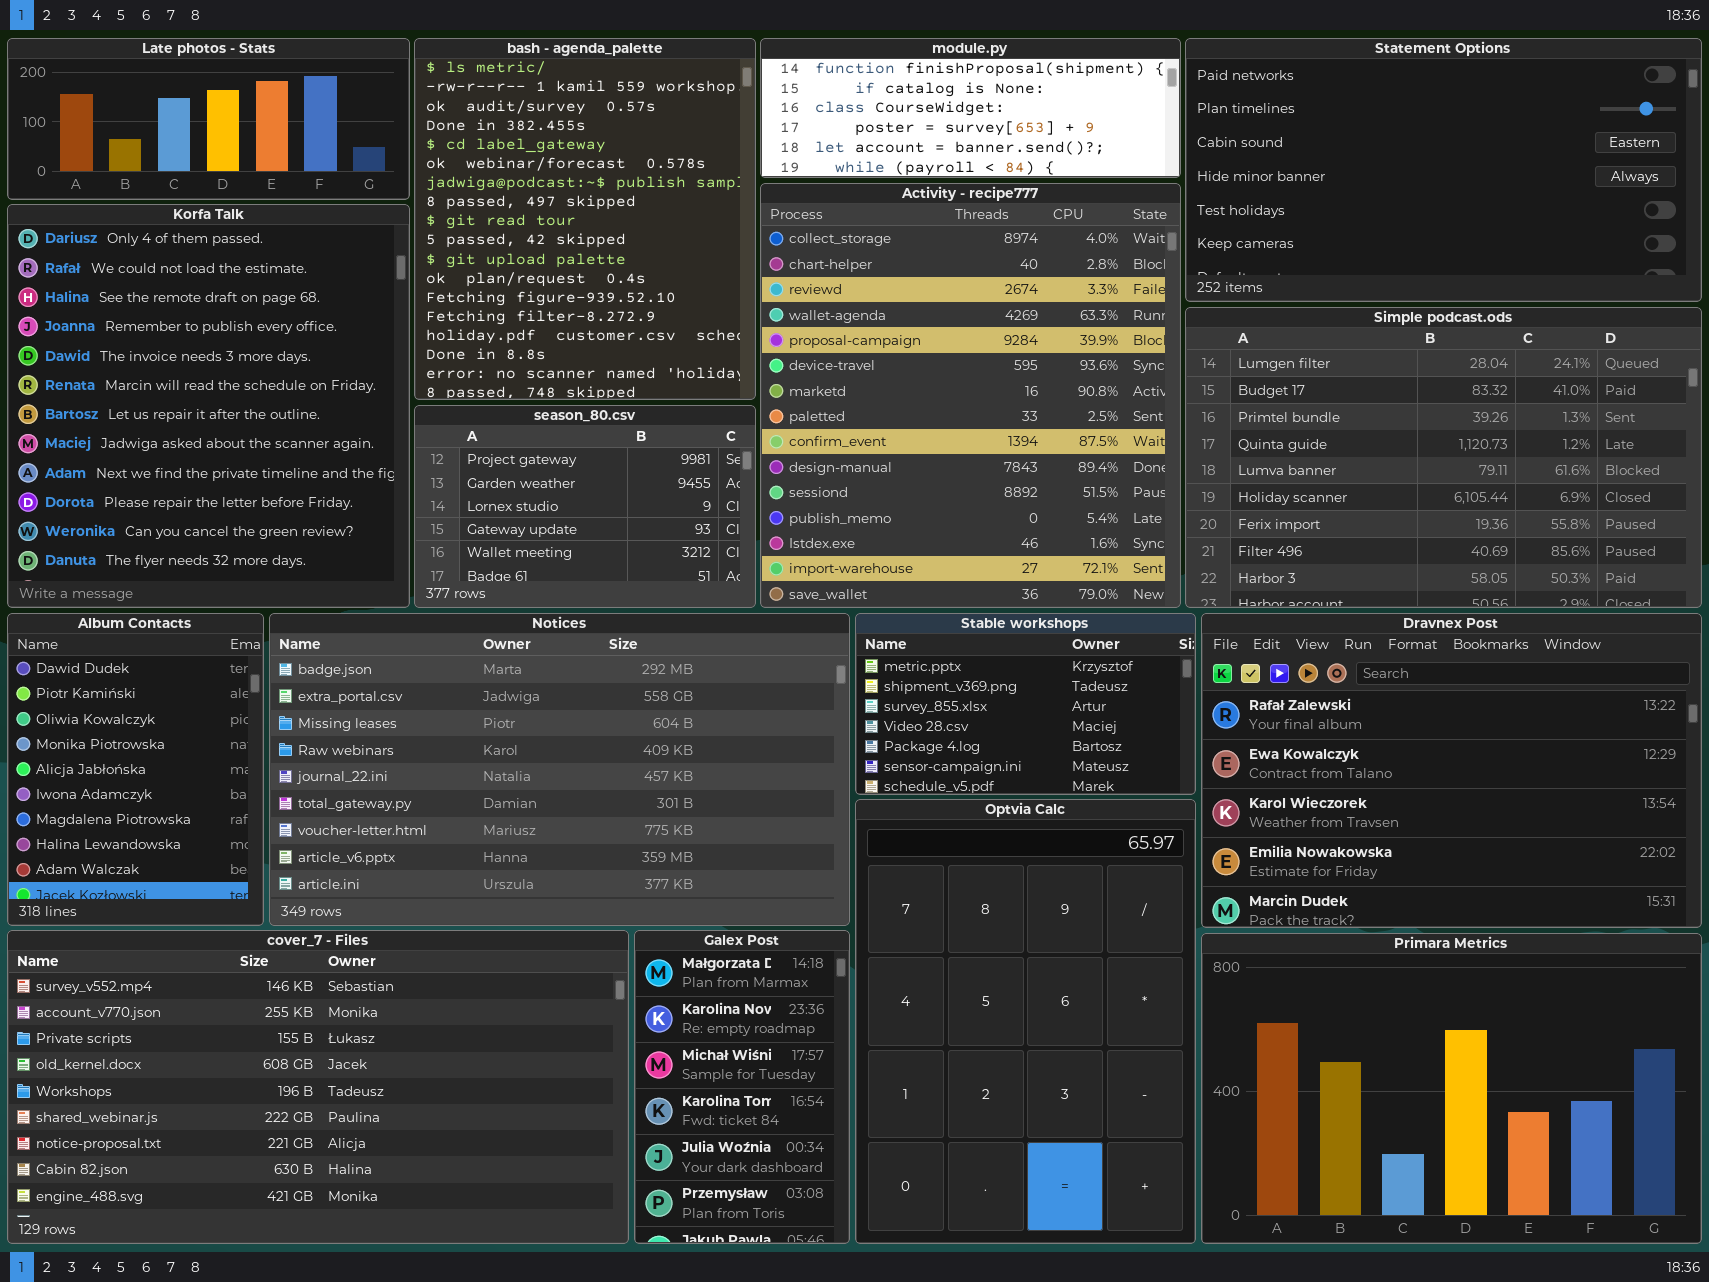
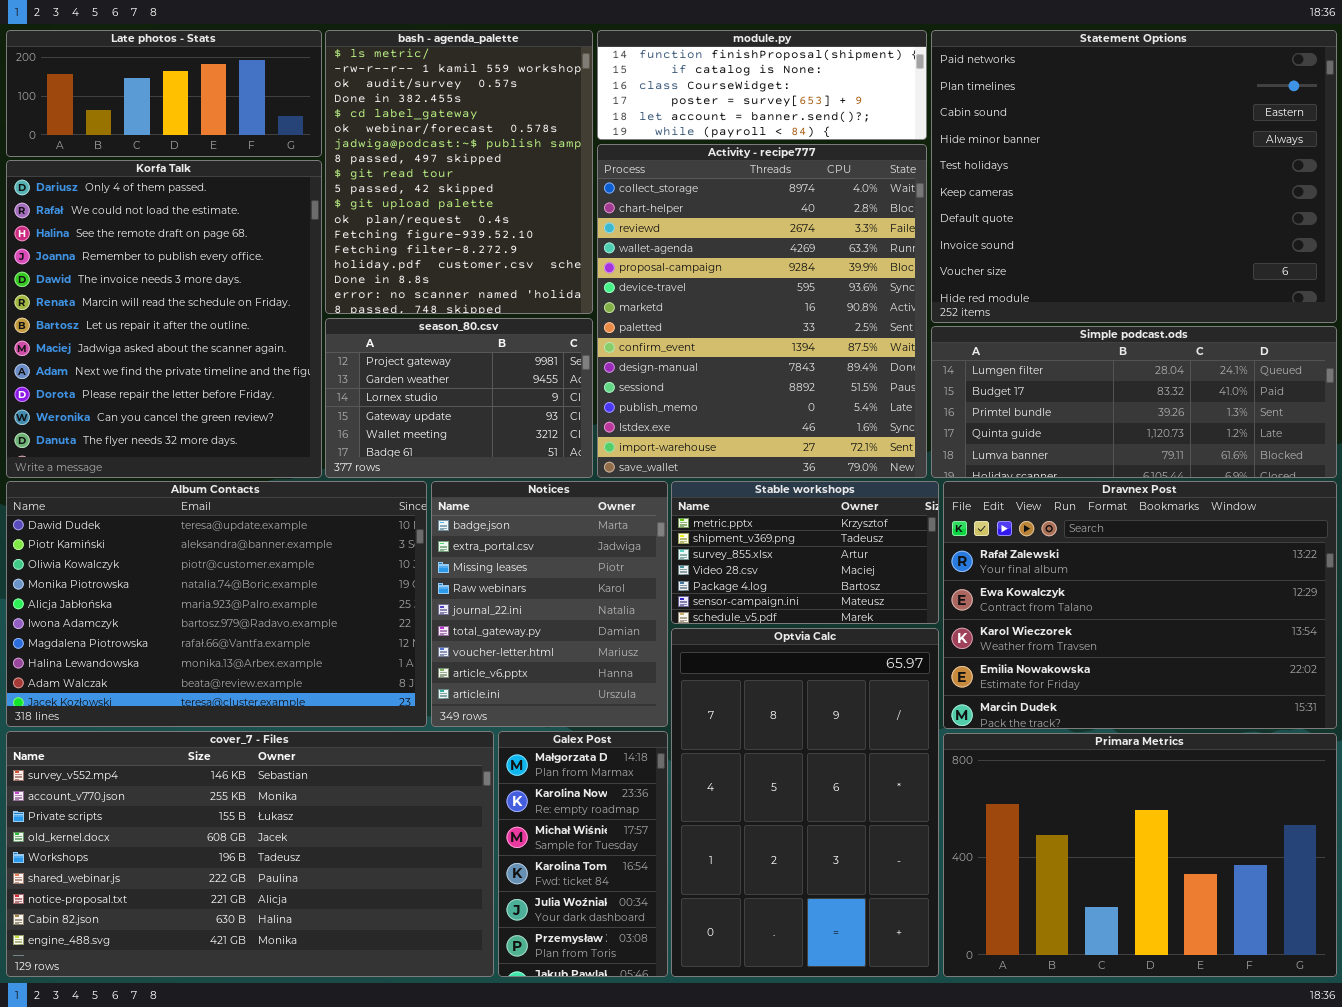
Statement Options: [1185,38,1702,302] -> [931,30,1337,323], resized
Simple podcast.ods: [1185,307,1702,608] -> [931,326,1337,478], resized
Album Contacts: [7,613,264,926] -> [6,481,427,727], resized
Notices: [269,613,850,926] -> [431,481,668,727], resized

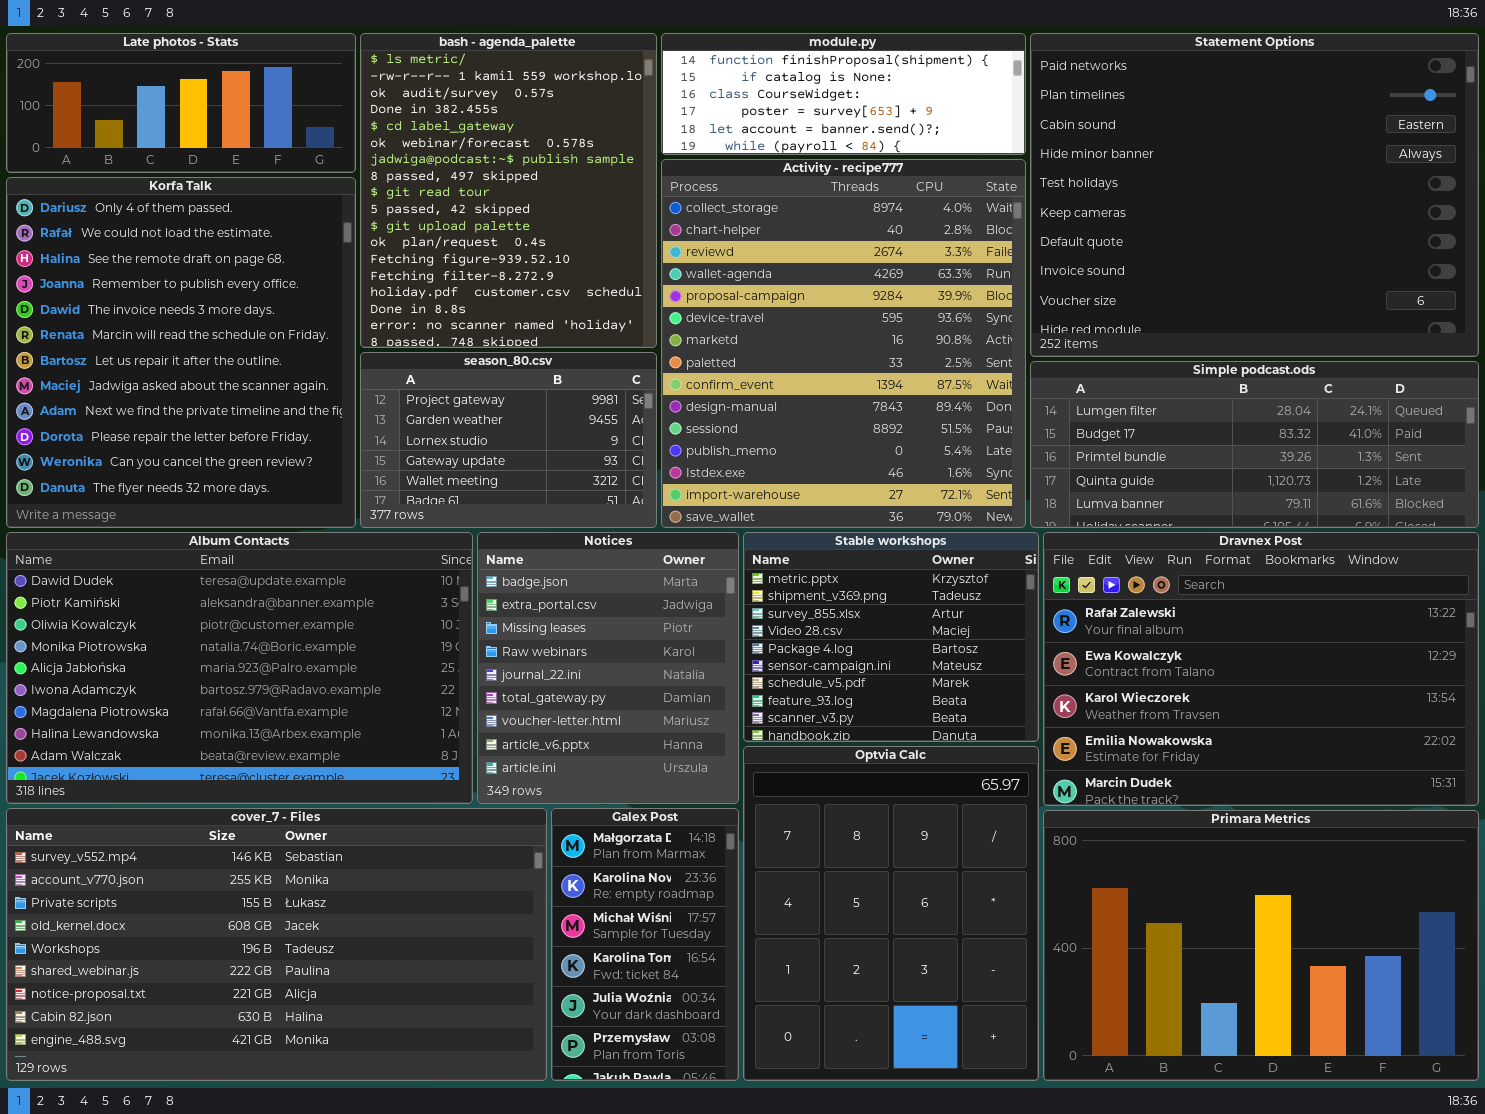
Stable workshops: [671,481,939,624] -> [743,532,1039,742], resized
Optvia Calc: [671,628,939,977] -> [743,746,1039,1081], resized

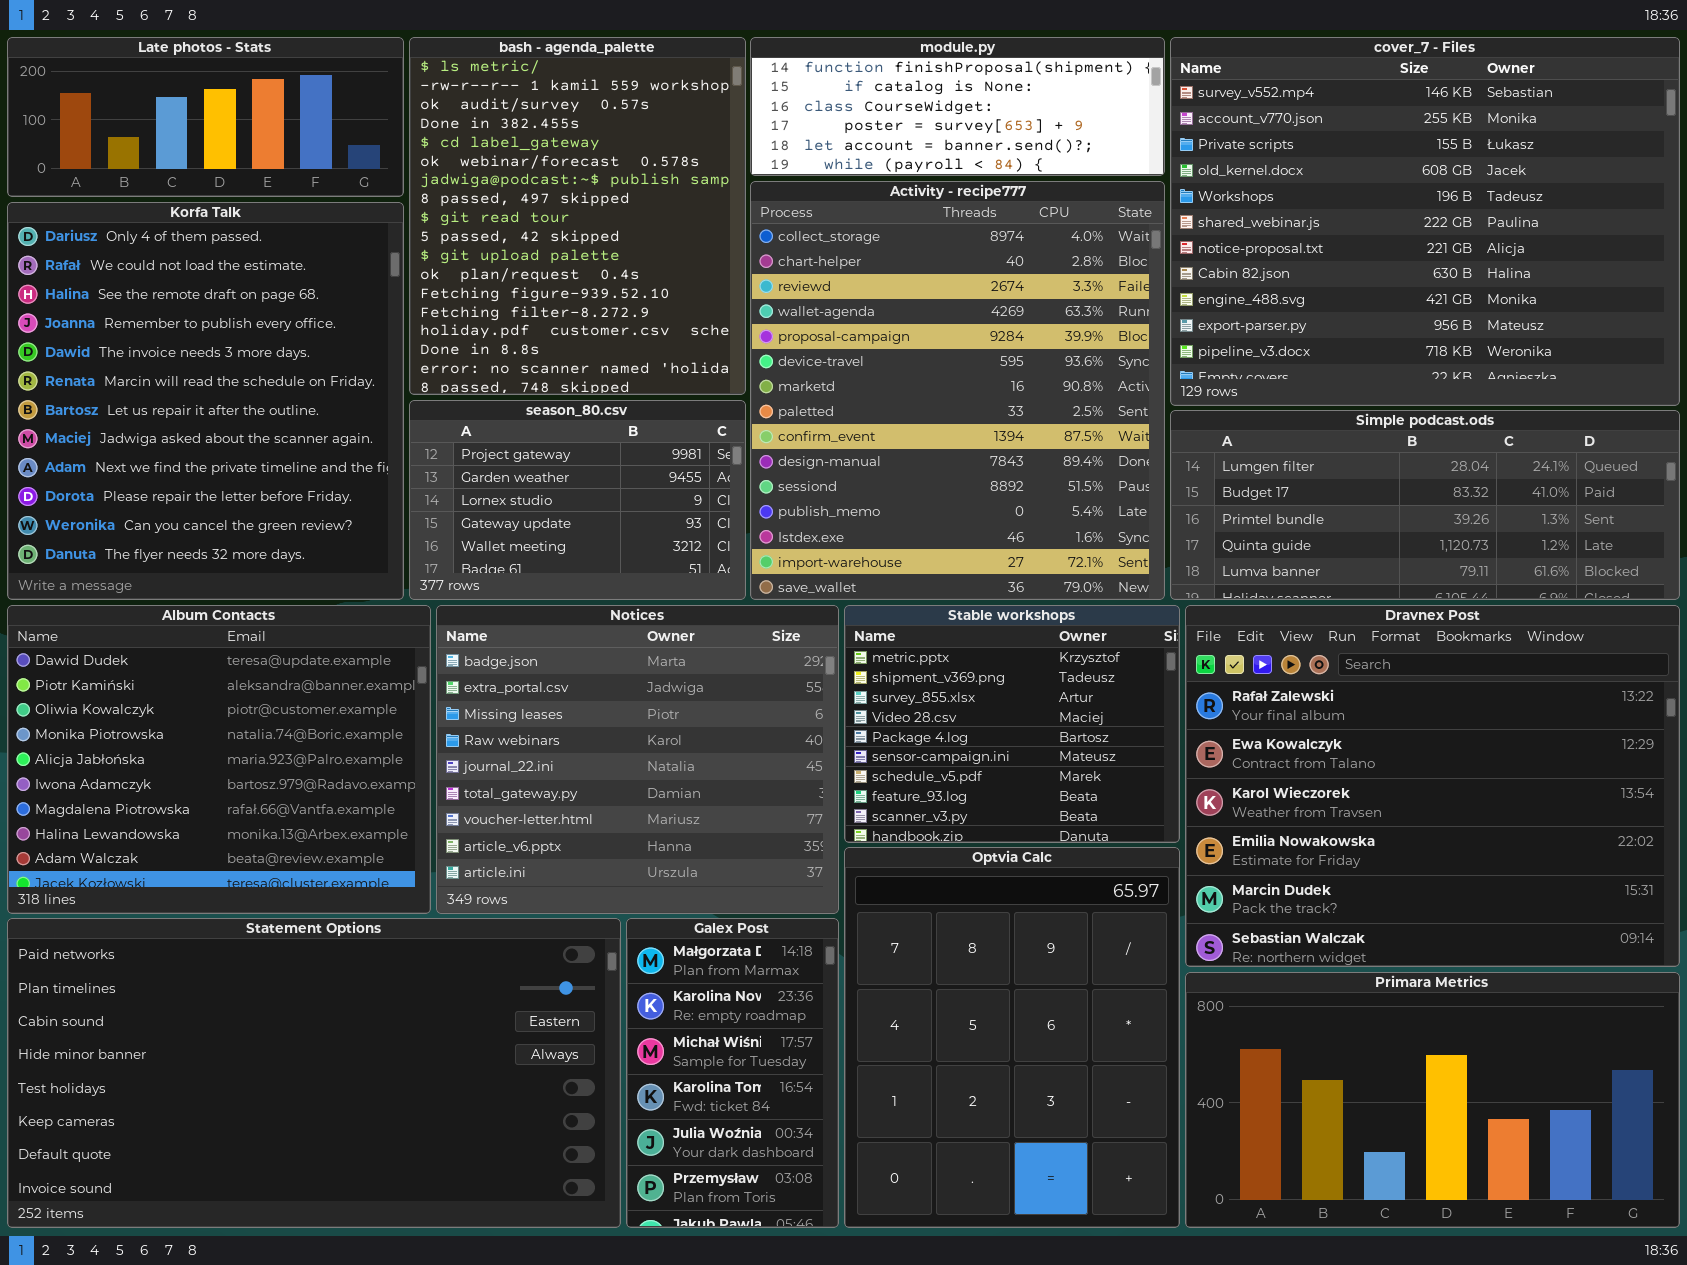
Statement Options: [1030,33,1479,357] -> [7,918,621,1228], moved, resized
Album Contacts: [6,532,473,804] -> [7,605,431,914], resized
Notices: [477,532,739,804] -> [436,605,839,914], resized
Dravnex Post: [1043,532,1479,806] -> [1185,605,1680,967], resized
cover_7 - Files: [6,808,547,1081] -> [1170,37,1680,406], moved, resized
Primara Metrics: [1043,810,1479,1081] -> [1185,972,1680,1228], resized

